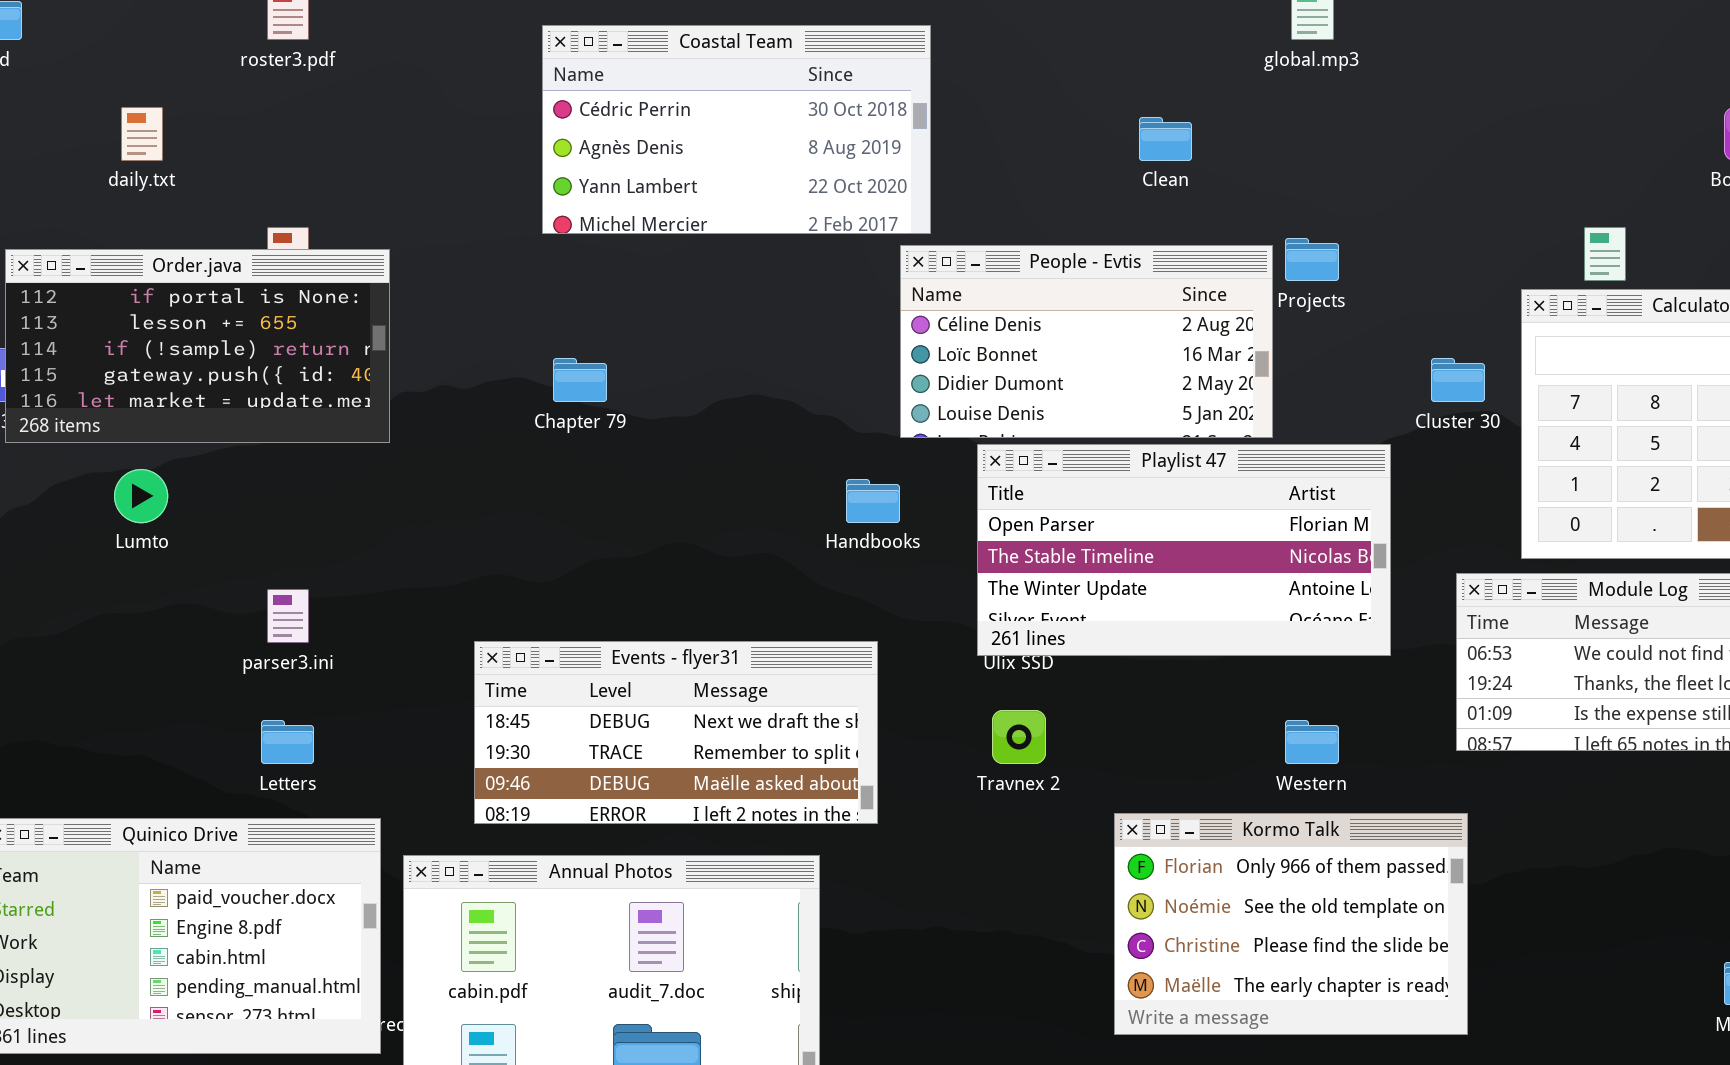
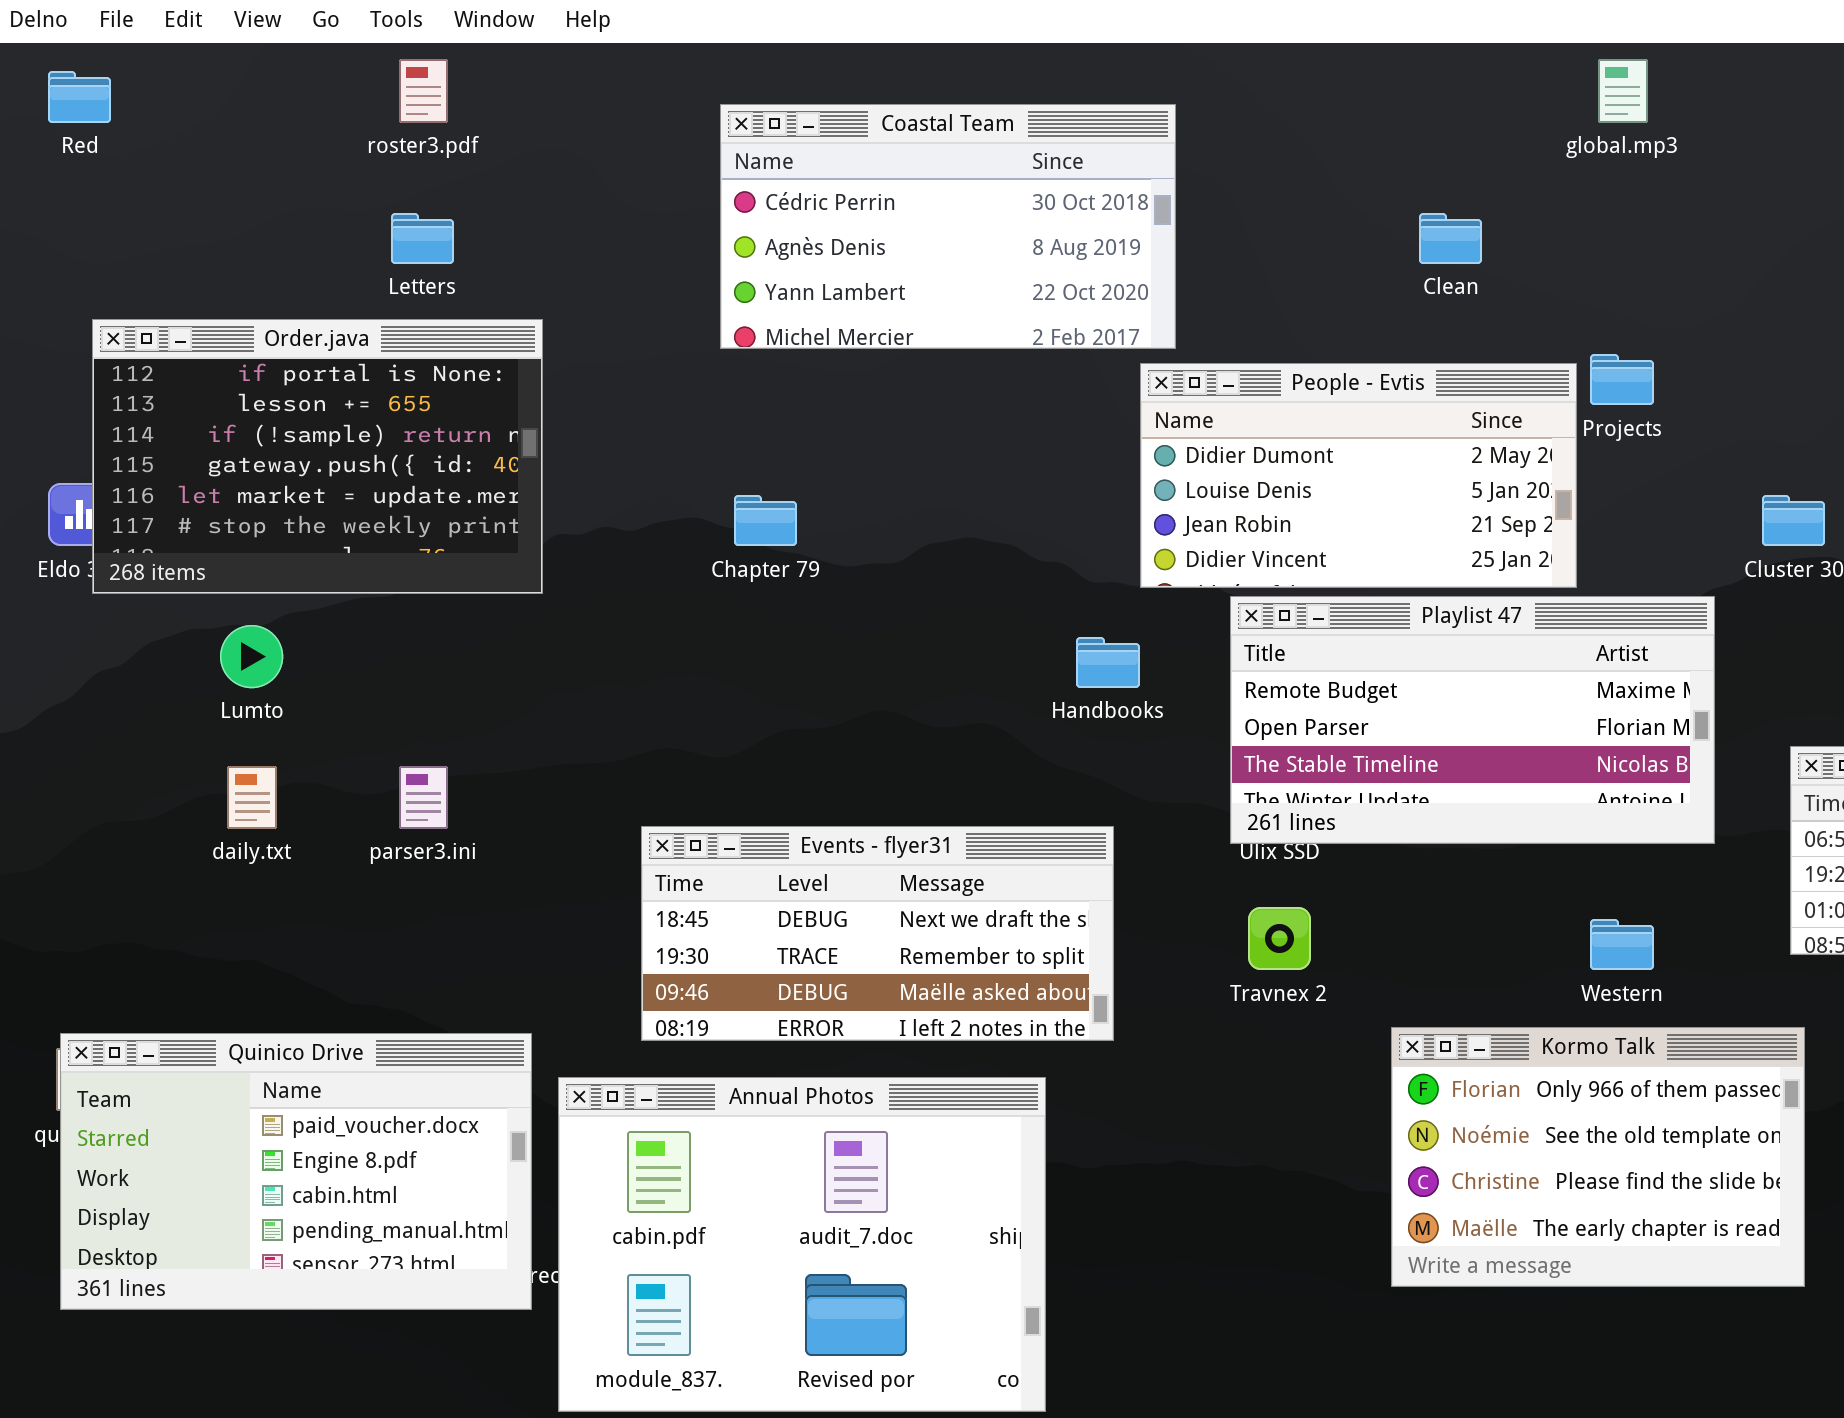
daily.txt: [121,107,163,161] -> [227,766,277,829], moved
People - Evtis: [900,245,1273,438] -> [1140,363,1577,588], scrolled down 2 rows
Order.java: [5,249,390,443] -> [92,319,543,594], resized
Playlist 47: [977,444,1391,656] -> [1230,596,1715,844], scrolled up 1 row
Letters: [261,720,314,764] -> [391,213,454,264], moved

